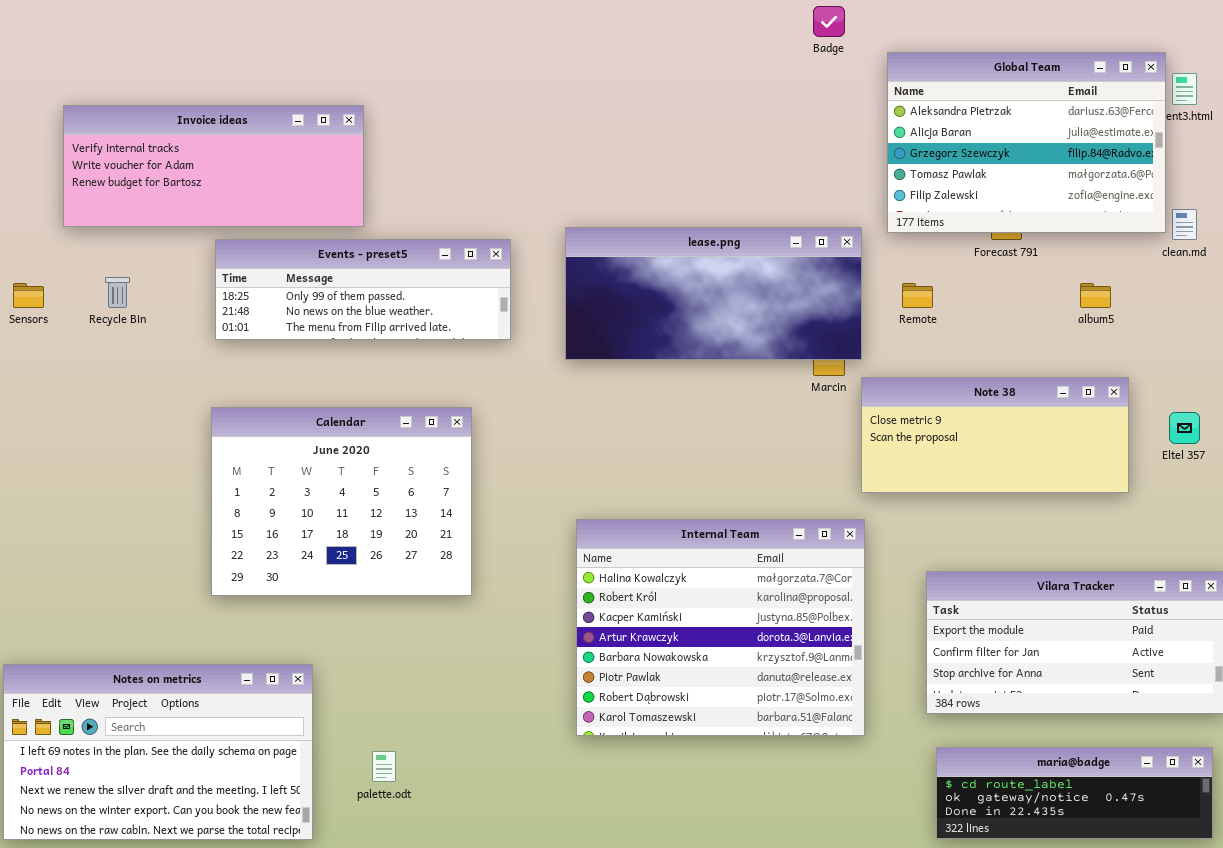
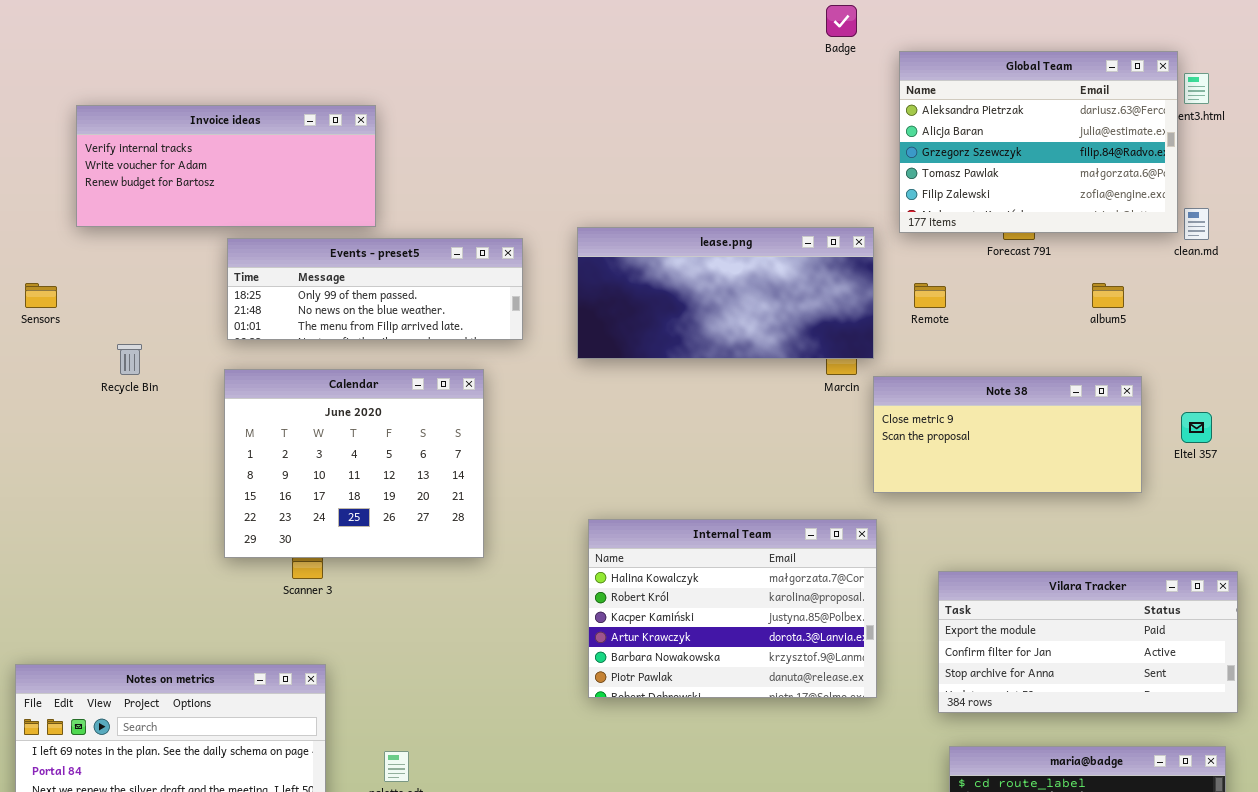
Recycle Bin: [105,277,130,308] -> [117,344,142,375], moved
Calendar: [211,407,472,596] -> [224,369,484,558], moved
Internal Team: [576,519,865,736] -> [588,519,877,698], resized

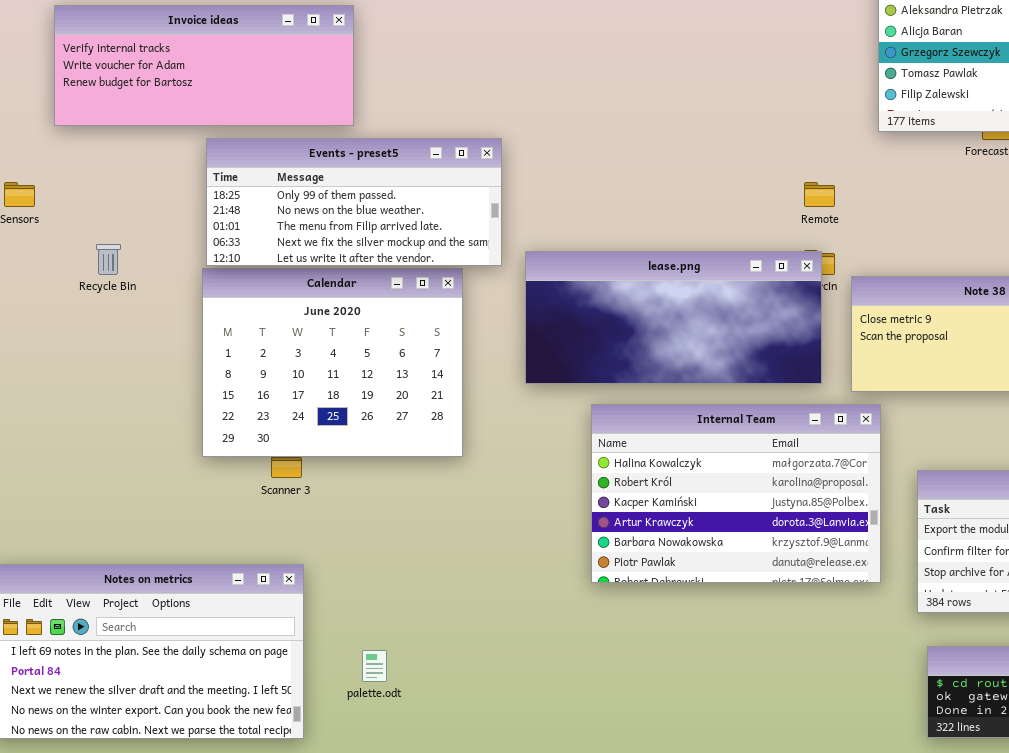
lease.png: [577,227,874,359] -> [525,251,822,384], moved
Events - preset5: [227,238,523,340] -> [206,138,502,266], resized
Remote: [914,283,946,308] -> [804,182,835,207], moved
Internal Team: [588,519,877,698] -> [591,404,881,583], moved

